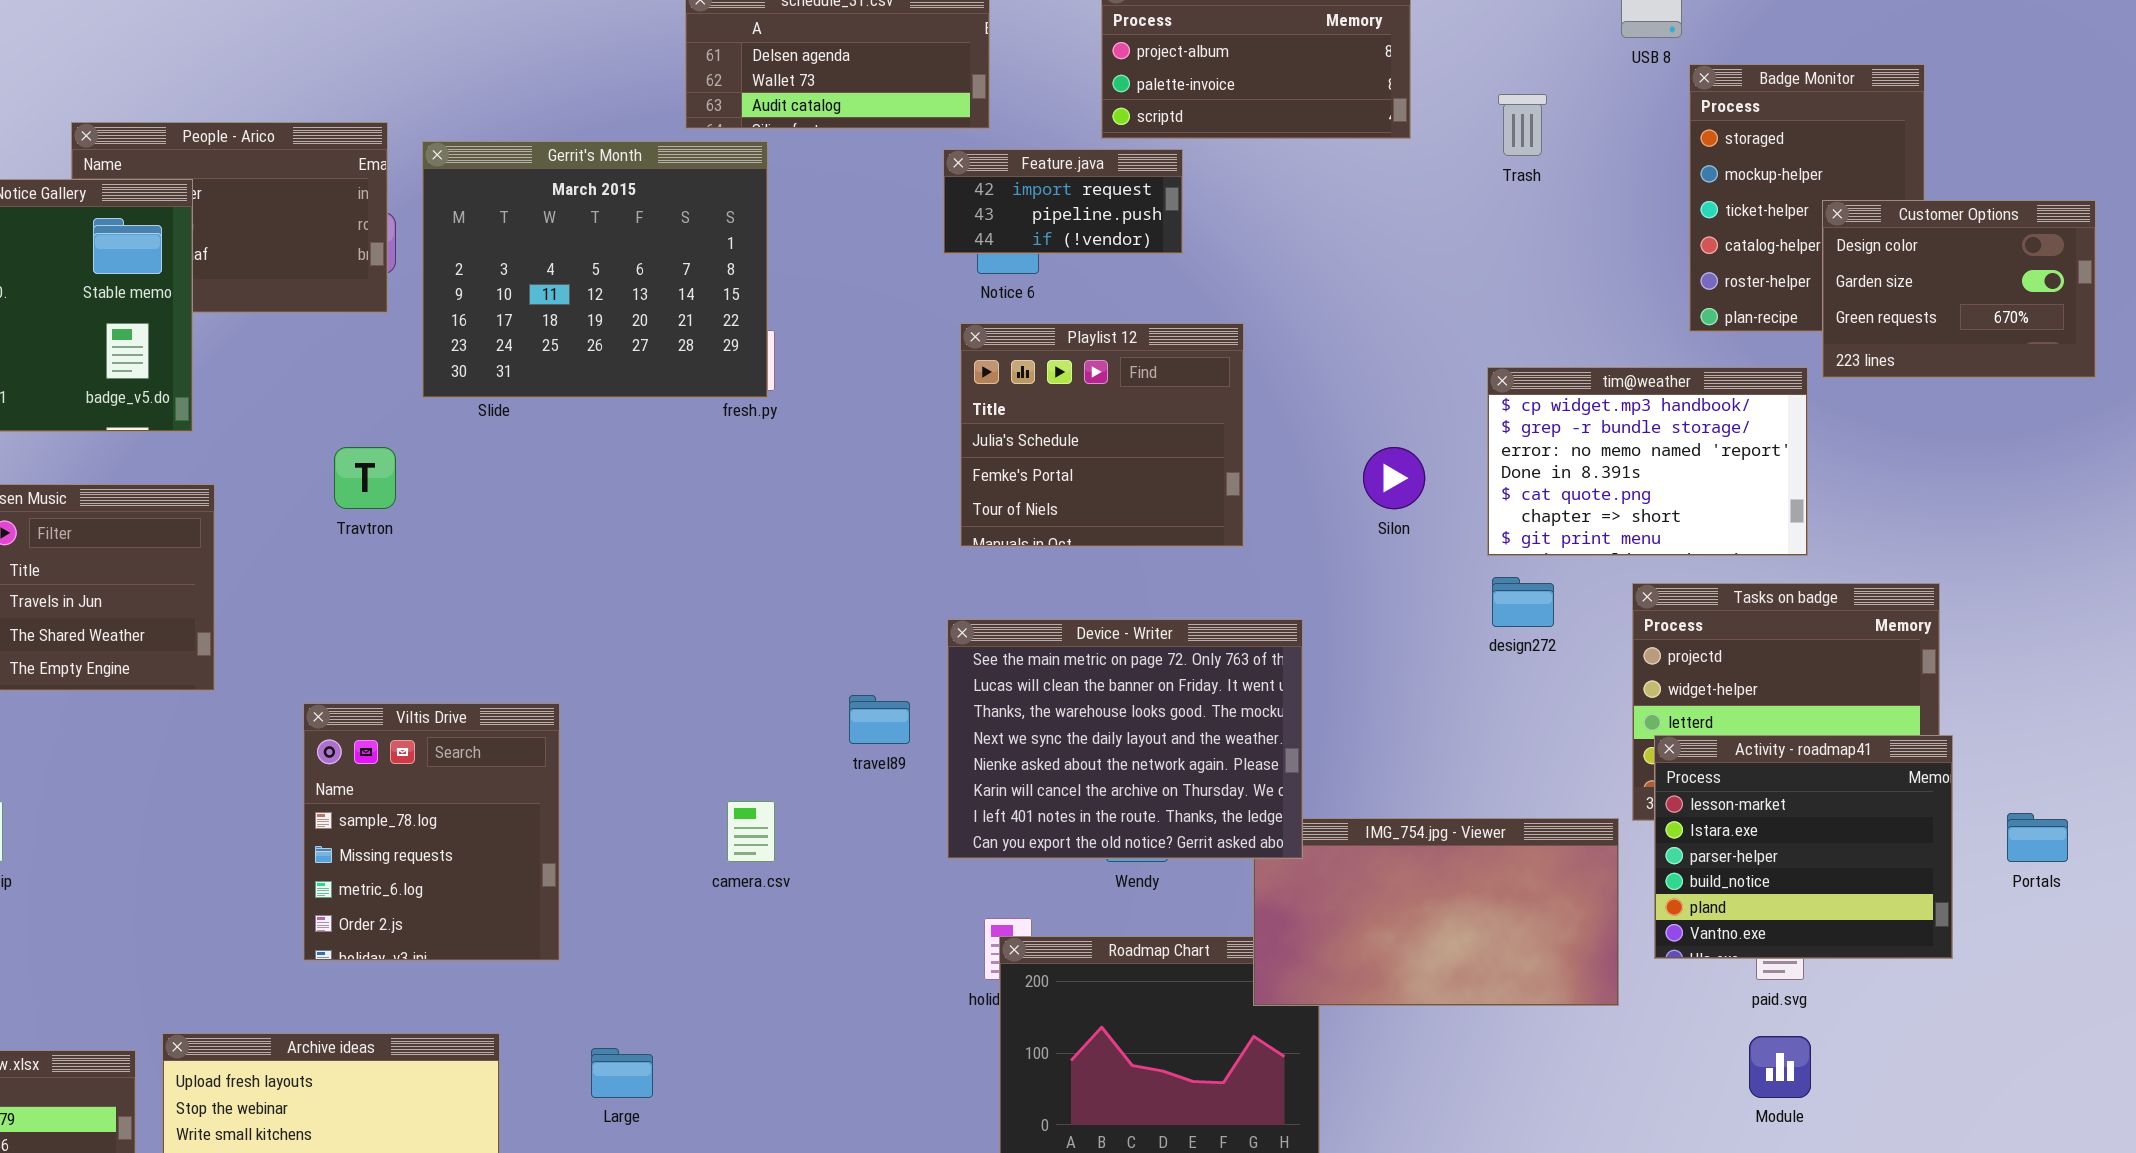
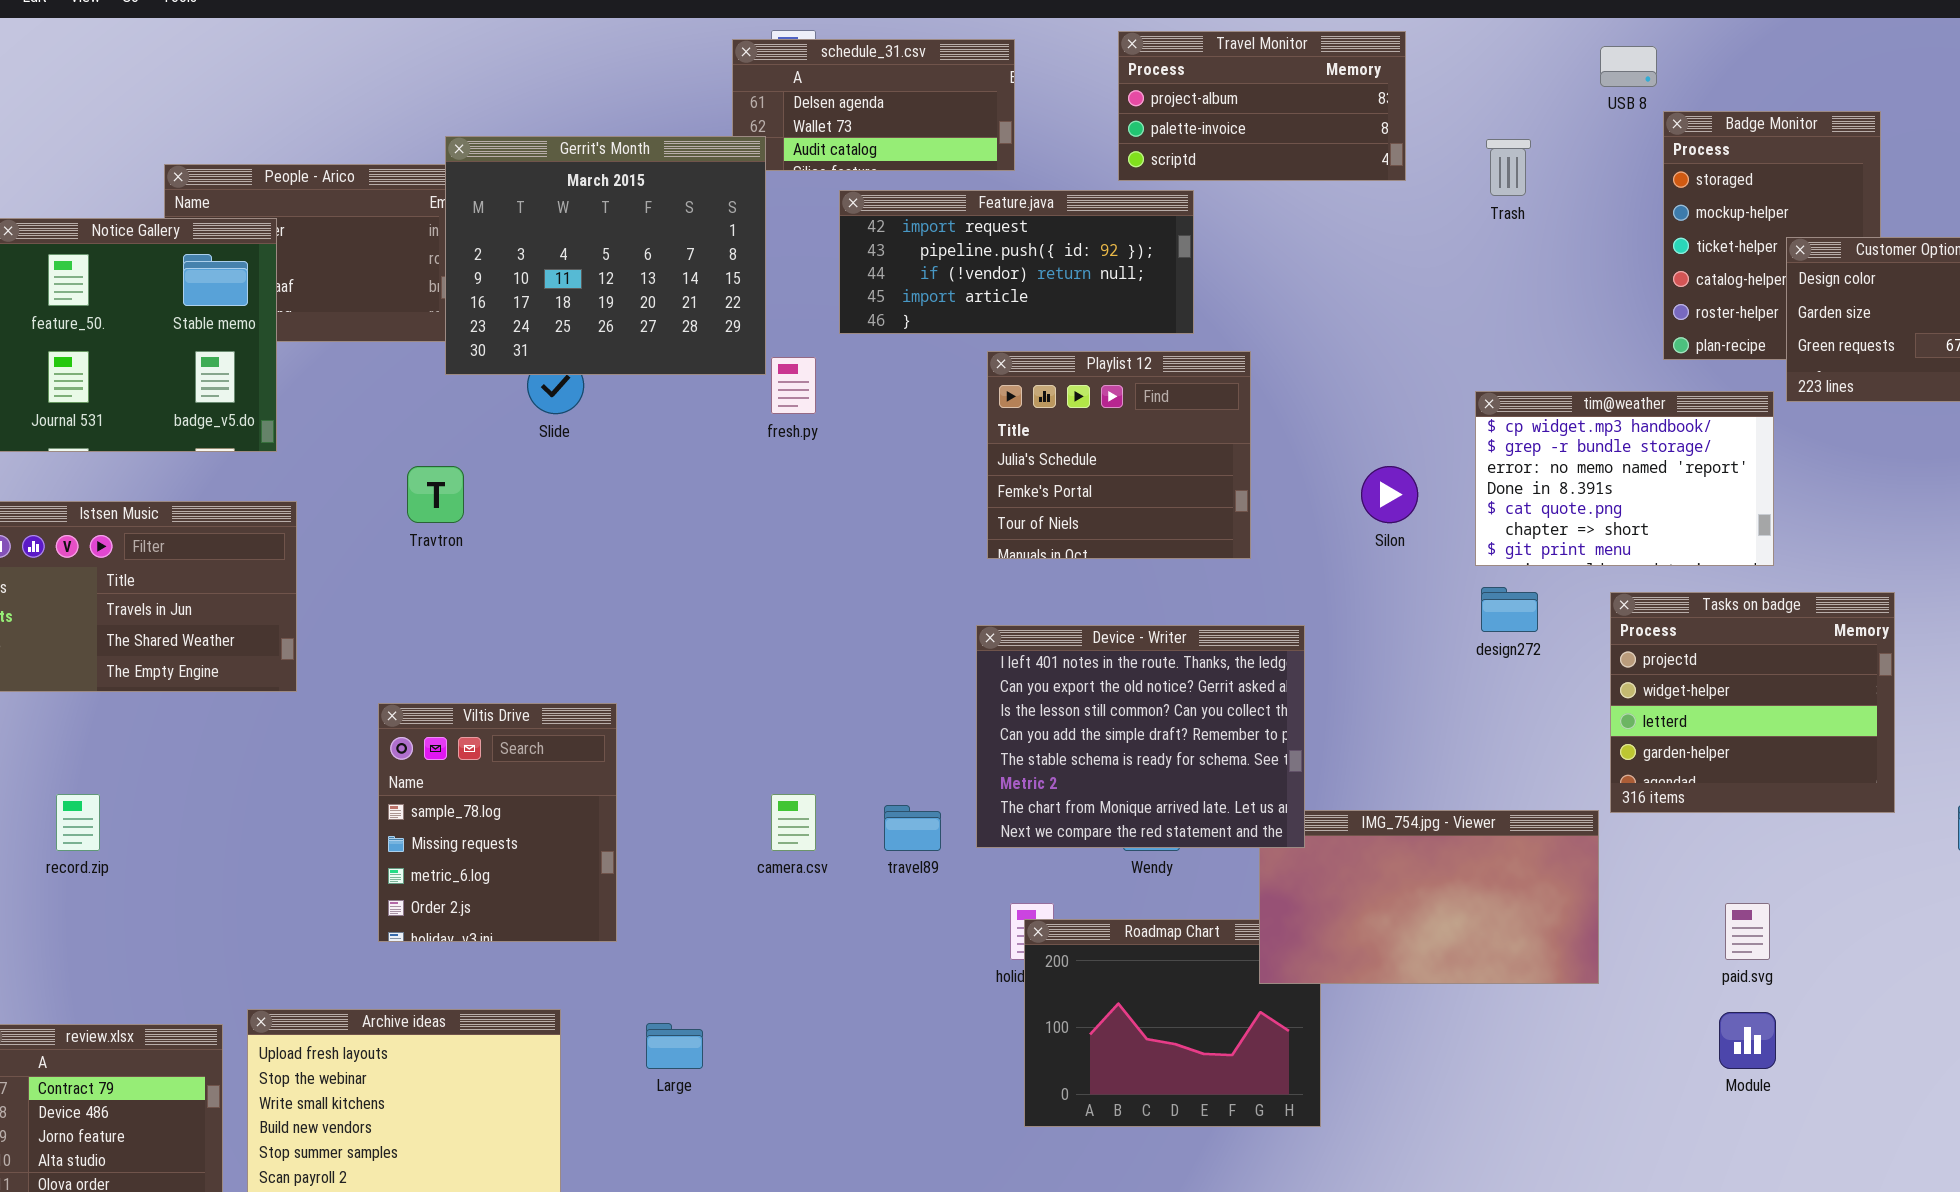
Gerrit's Month: [422,141,768,398] -> [445,136,766,375], moved
Feature.java: [943,149,1183,254] -> [839,190,1194,334], resized
Device - Writer: [947,619,1303,859] -> [976,625,1305,848], scrolled down 6 rows
travel89: [849,695,910,744] -> [884,805,941,851], moved
Activity - roadmap41: [1654,735,1953,959] -> none, closed

